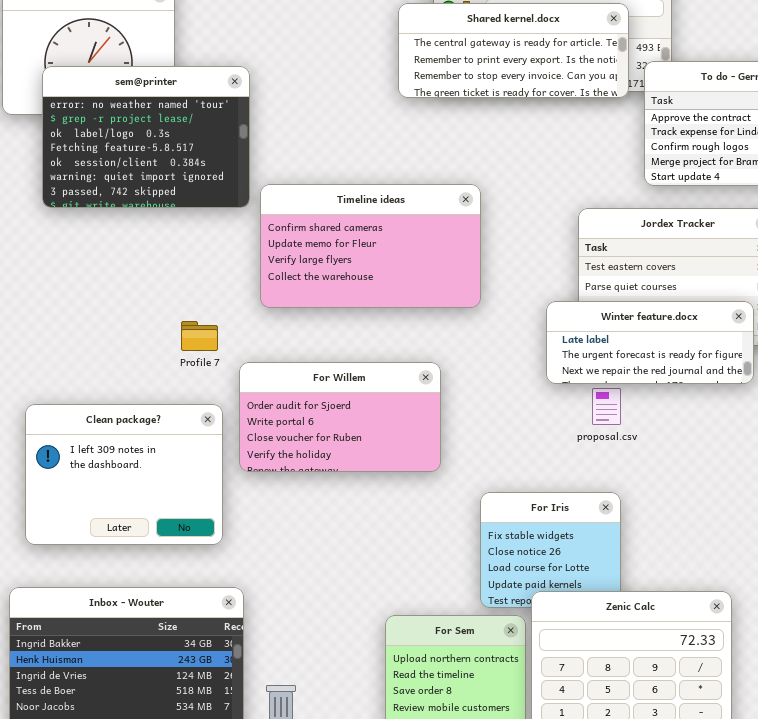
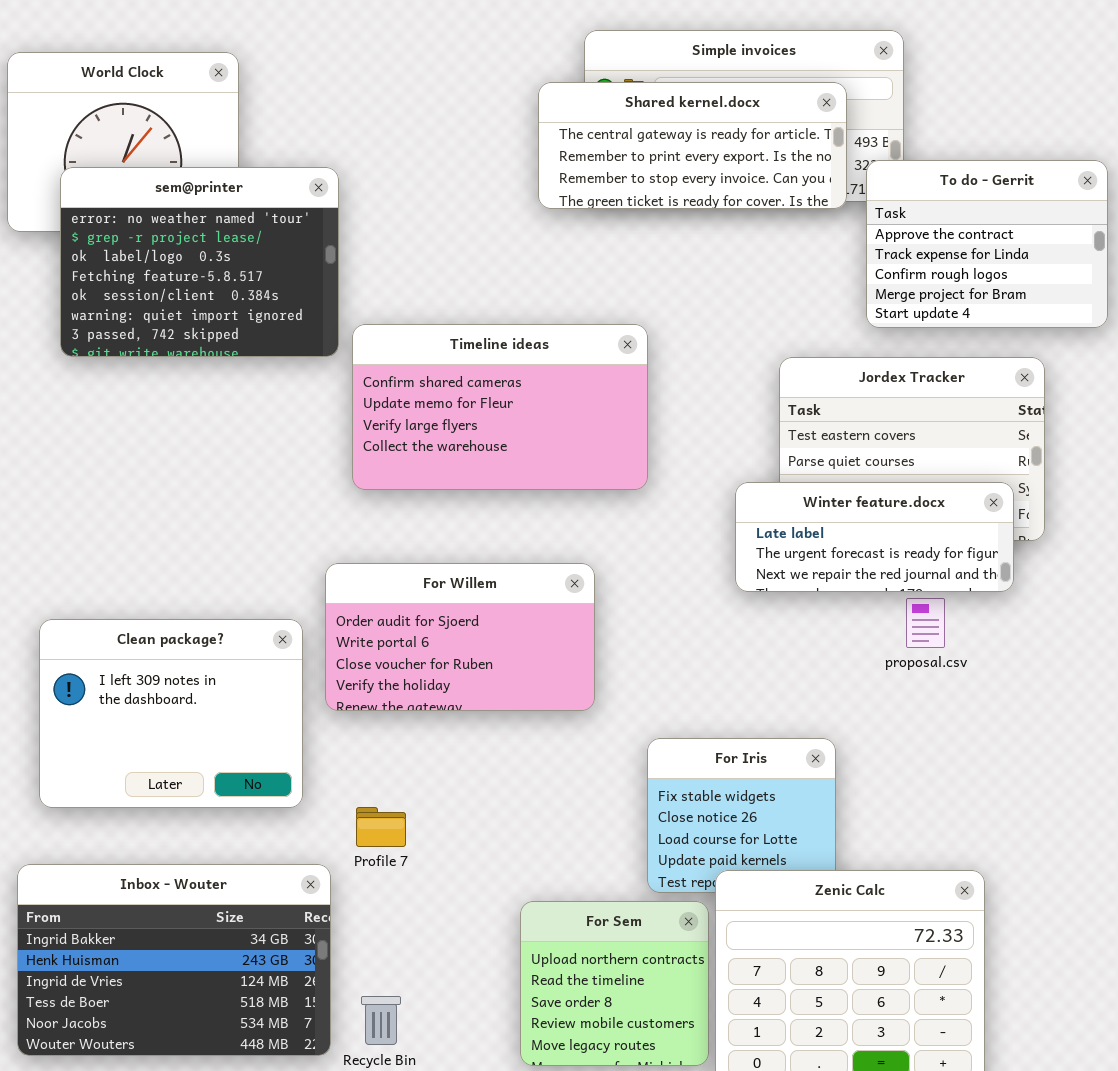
Profile 7: [181,321,218,351] -> [356,807,406,847], moved
proposal.csv: [592,388,621,425] -> [906,598,945,648], moved

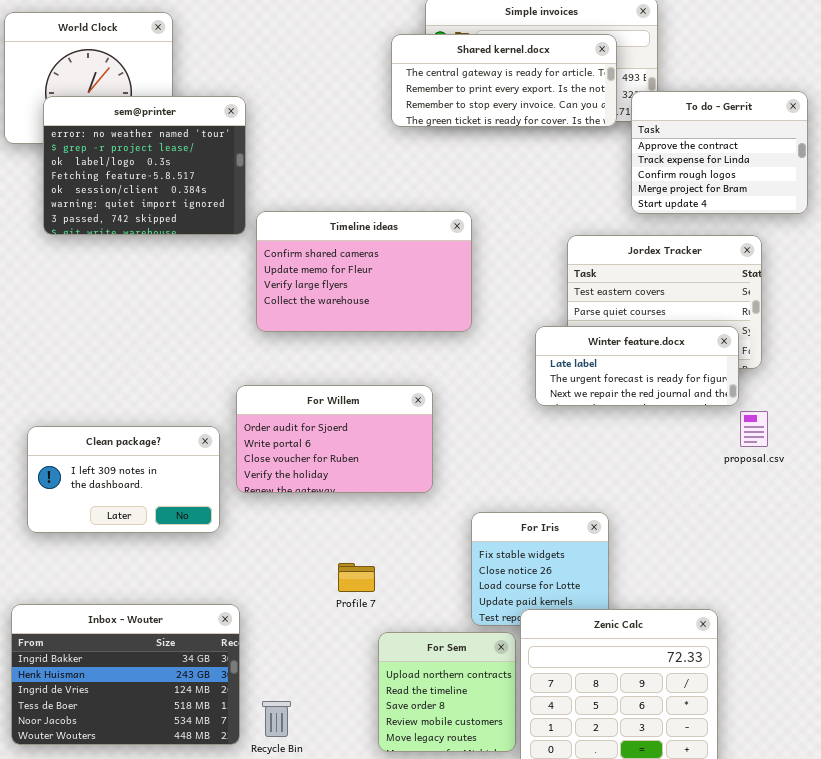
proposal.csv: [906,598,945,648] -> [740,411,768,447], moved
Clean package?: [39,619,303,808] -> [27,426,220,533], resized
Profile 7: [356,807,406,847] -> [338,563,375,592], moved

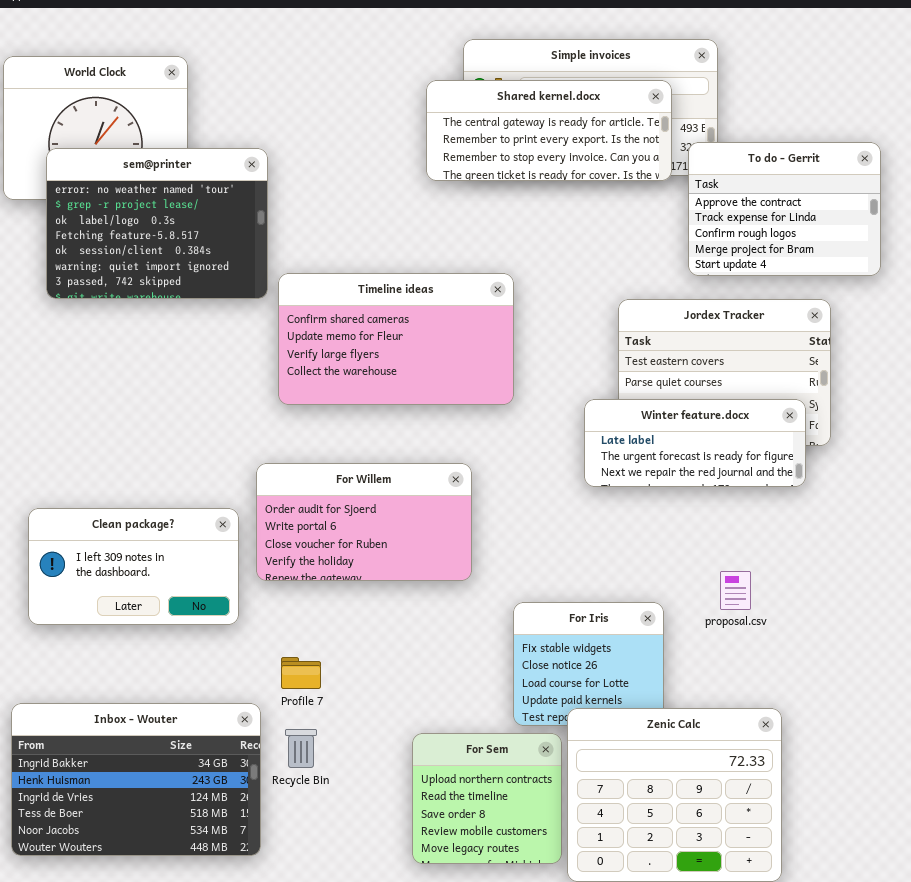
proposal.csv: [740,411,768,447] -> [720,571,751,610], moved
Profile 7: [338,563,375,592] -> [281,657,321,689], moved
Recycle Bin: [262,701,291,737] -> [285,729,317,768], moved

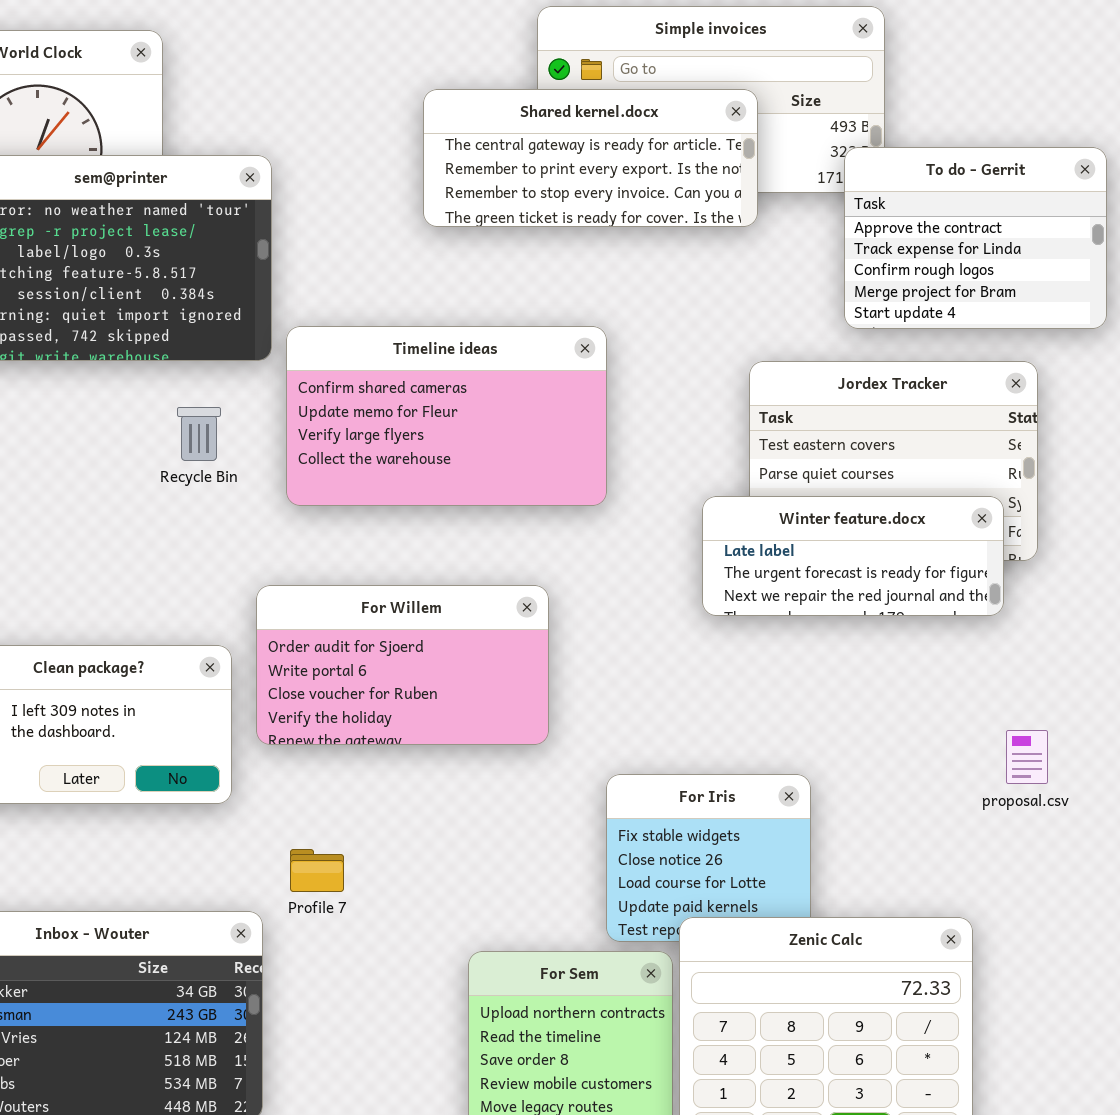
Shared kernel.docx: [426,80,672,181] -> [423,89,758,227], moved
proposal.csv: [720,571,751,610] -> [1006,730,1048,784], moved
Recycle Bin: [285,729,317,768] -> [177,407,221,461], moved

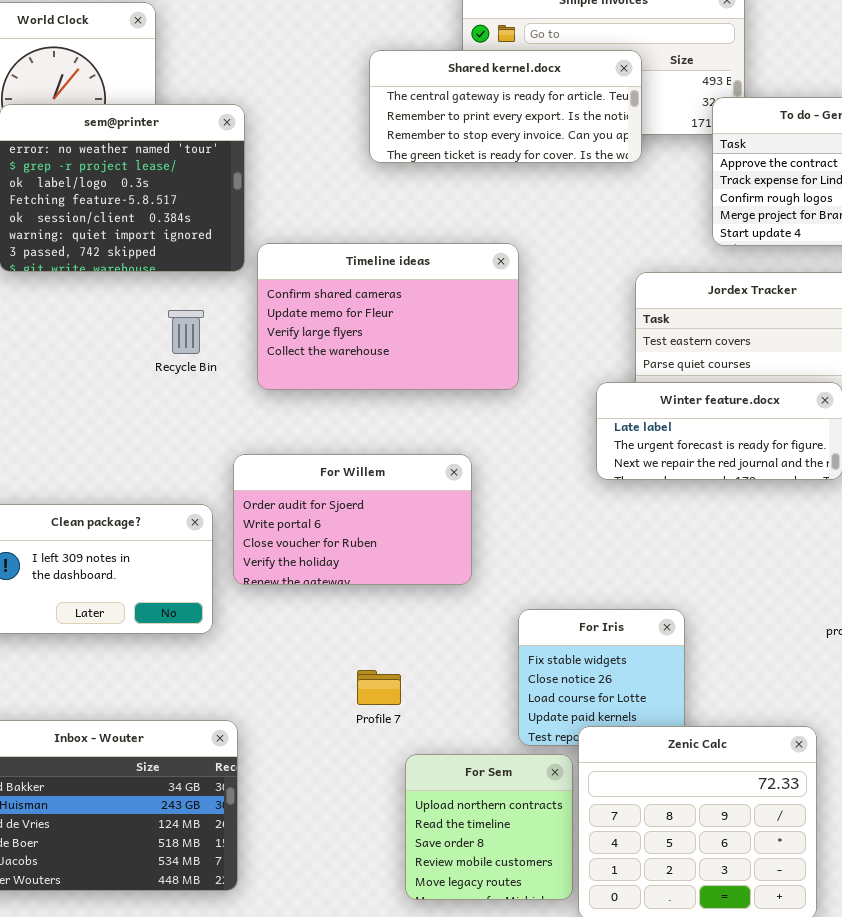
Profile 7: [290,849,344,892] -> [357,670,401,705], moved

